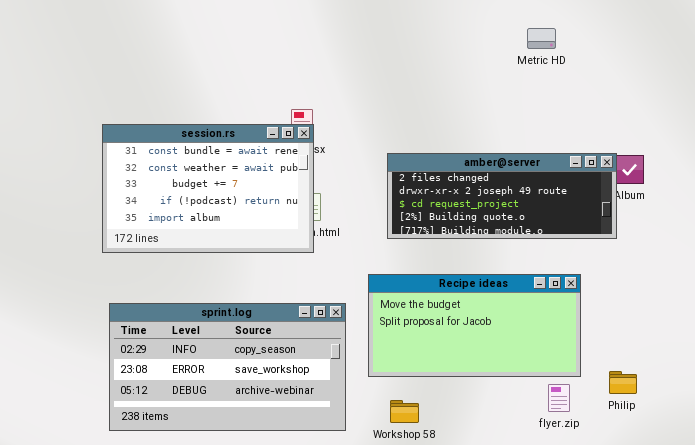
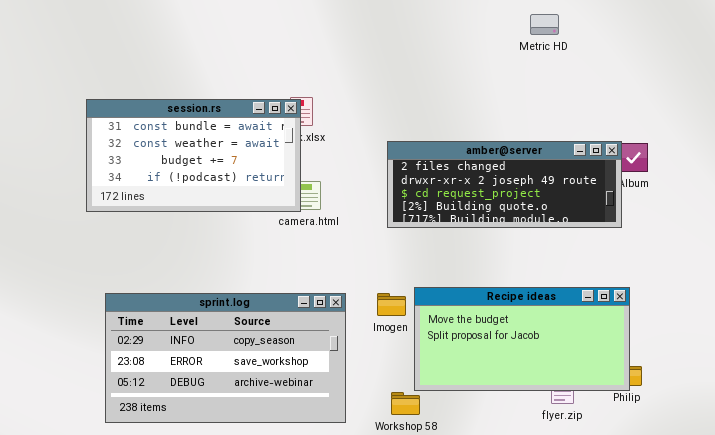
session.rs: [102,124,314,253] -> [86,99,301,212], moved, resized
Recipe ideas: [368,274,581,377] -> [414,287,630,391], moved

